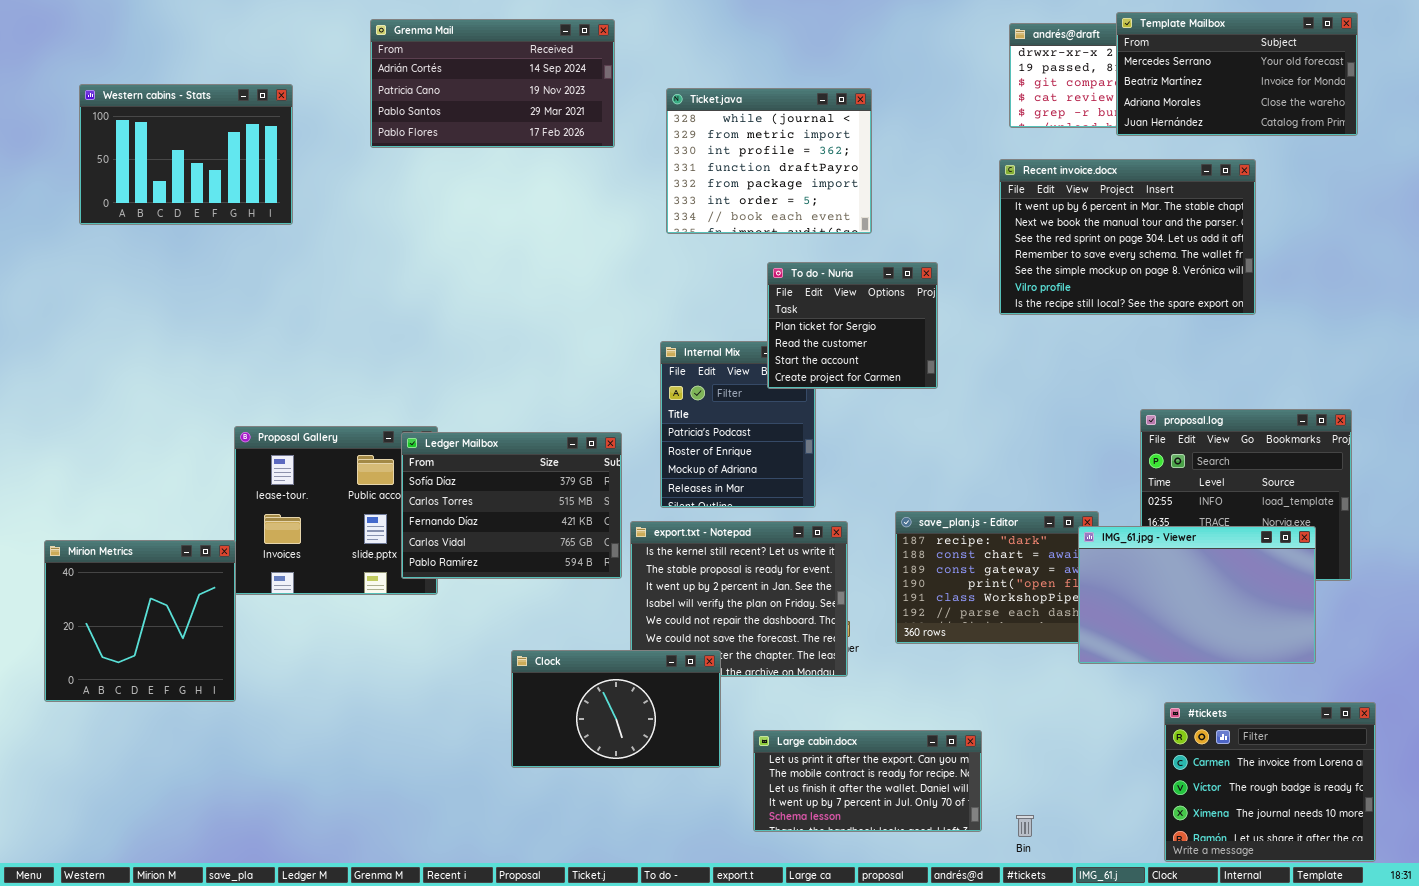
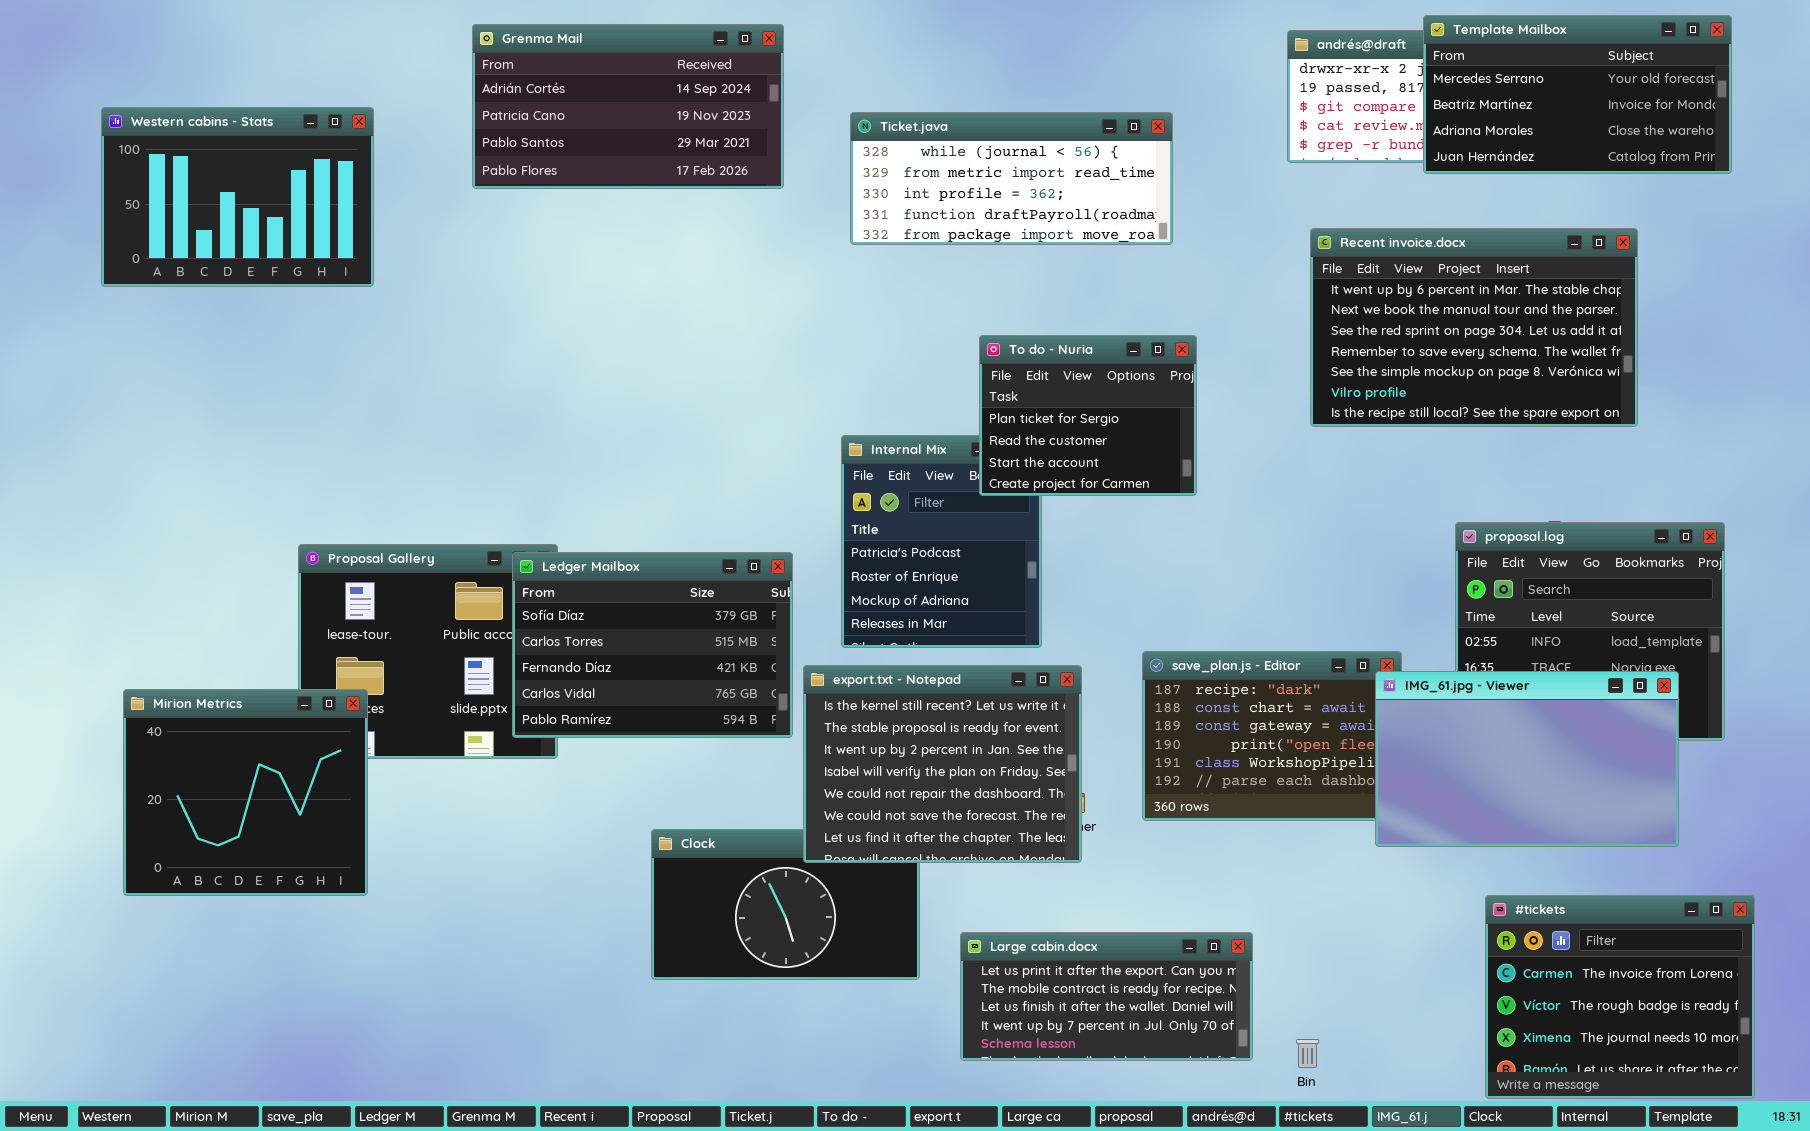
Ticket.java: [666,88,872,234] -> [850,112,1173,245], resized
Recent invoice.docx: [999,159,1256,315] -> [1310,228,1638,427], moved
export.txt - Notepad: [630,521,848,677] -> [803,665,1082,863], raised
Mirion Metrics: [44,540,236,702] -> [123,689,368,896], moved

